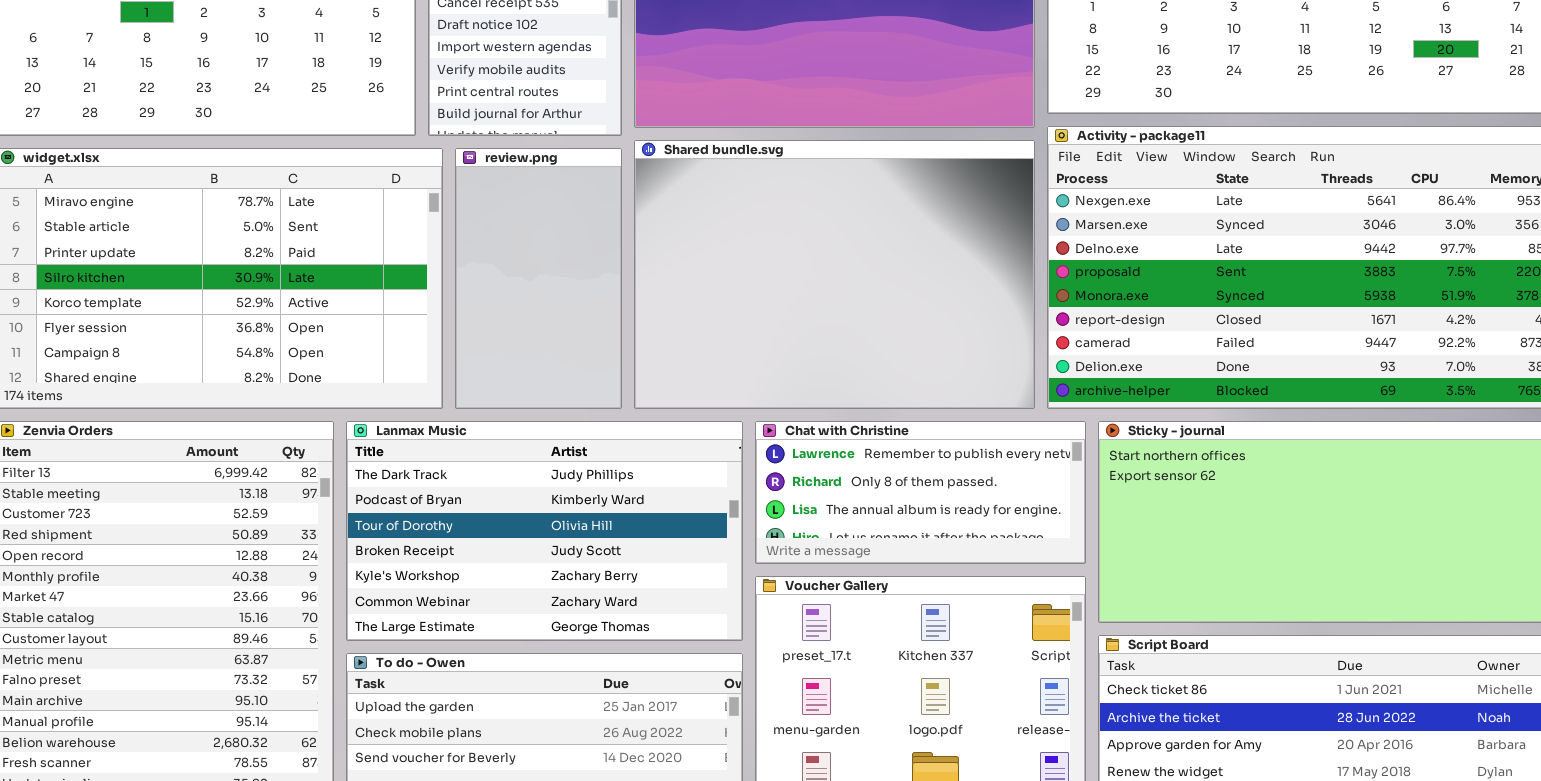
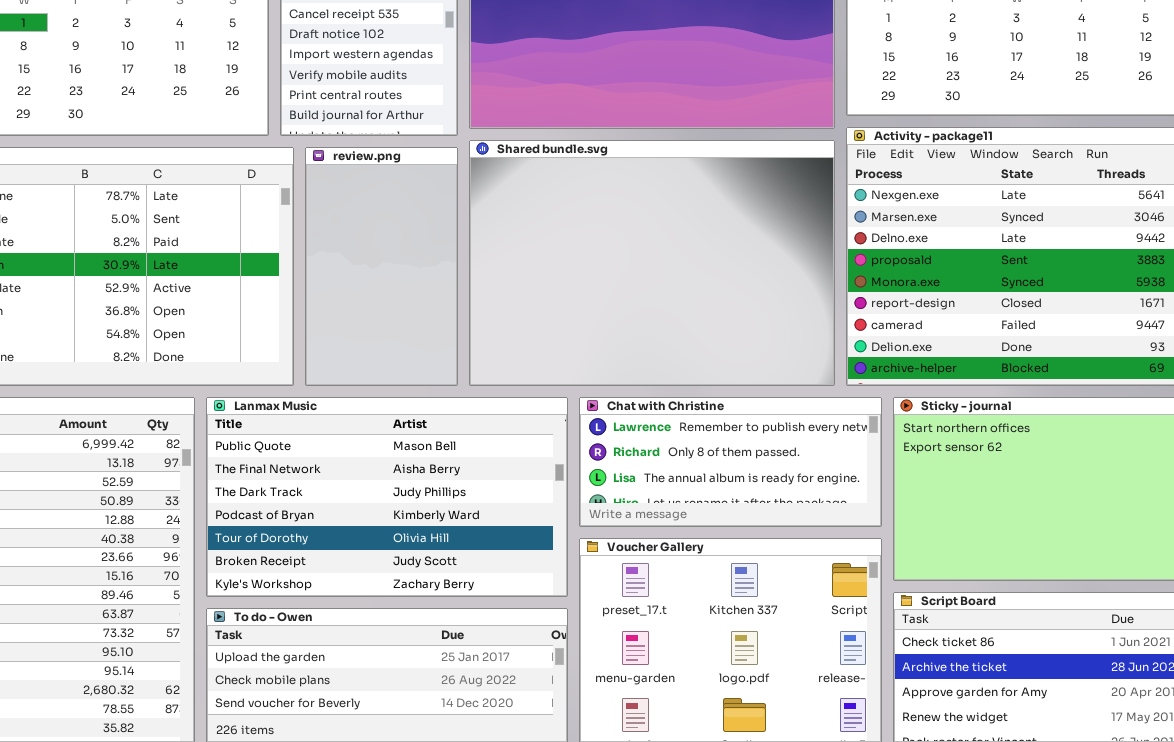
Lanmax Music: [346,421,743,641] -> [206,397,568,597], scrolled up 2 rows

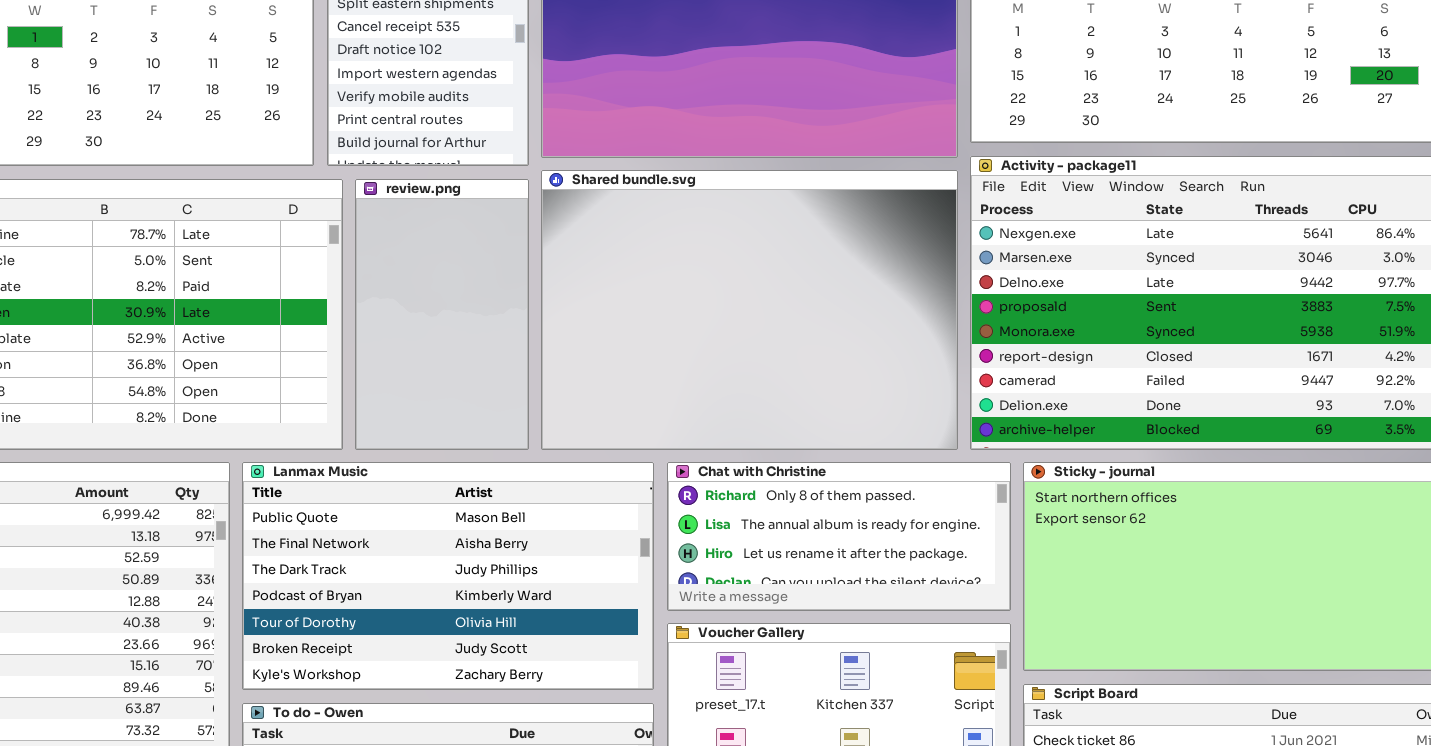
Chat with Christine: [579,397,882,527] -> [667,462,1011,611], scrolled down 1 row

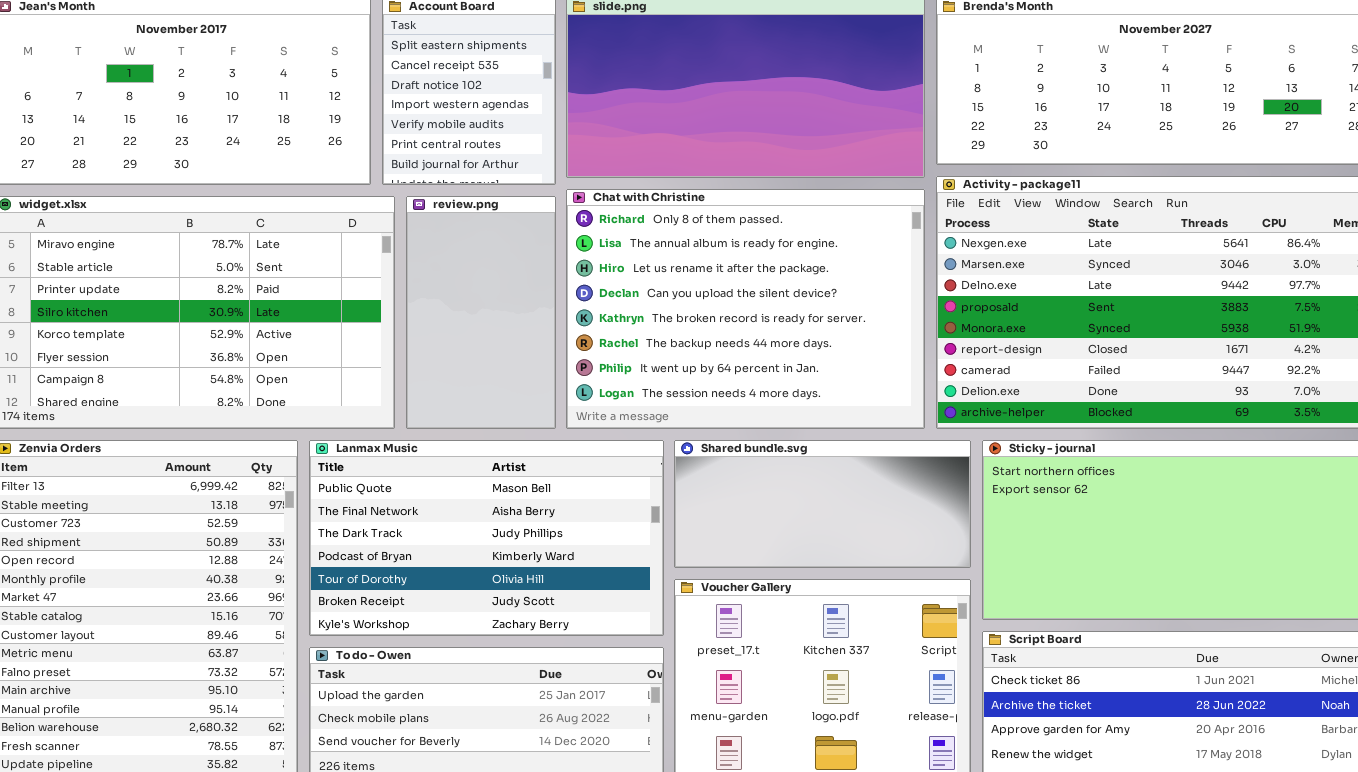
Shared bundle.svg: [541,170,958,450] -> [674,440,971,568], moved, resized
Chat with Christine: [667,462,1011,611] -> [566,189,925,429], moved, resized

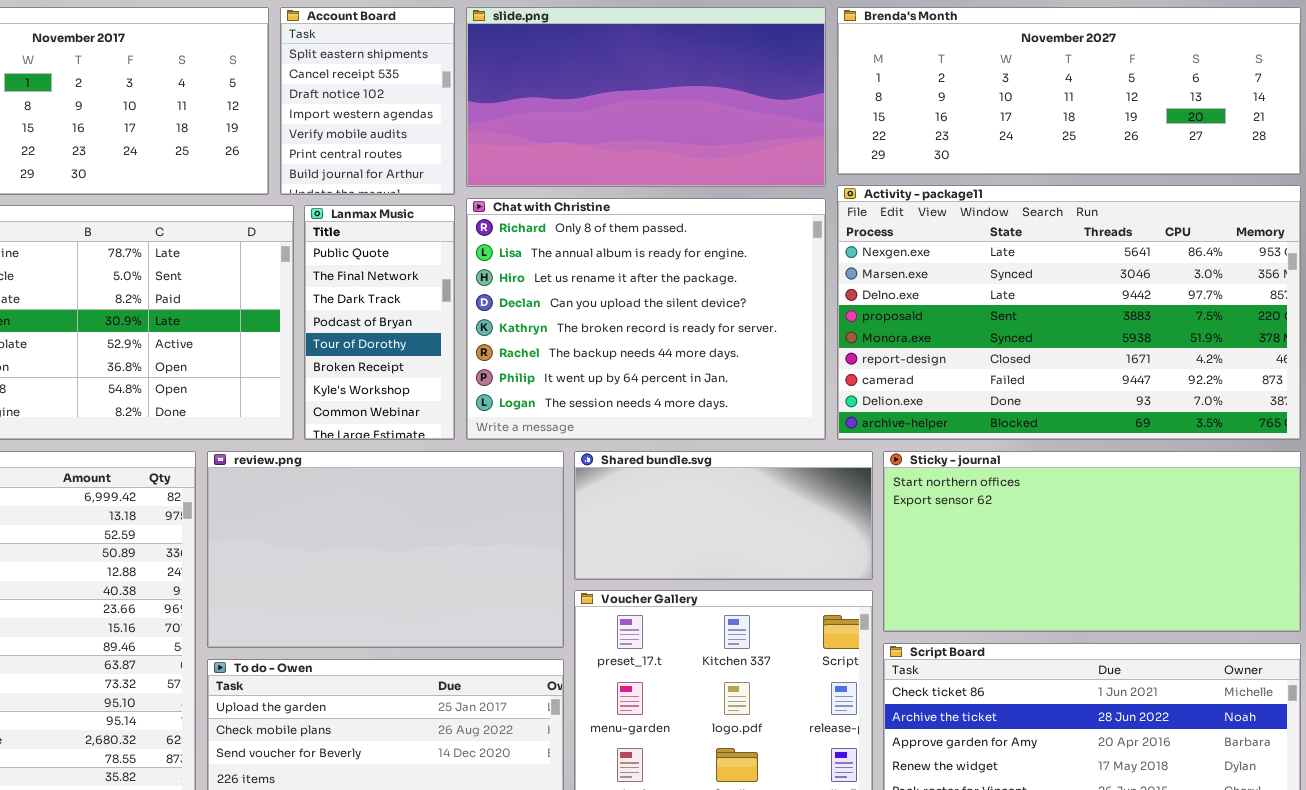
review.png: [406,196,556,429] -> [207,451,564,648], moved, resized
Lanmax Music: [309,440,664,636] -> [304,205,455,440], moved, resized

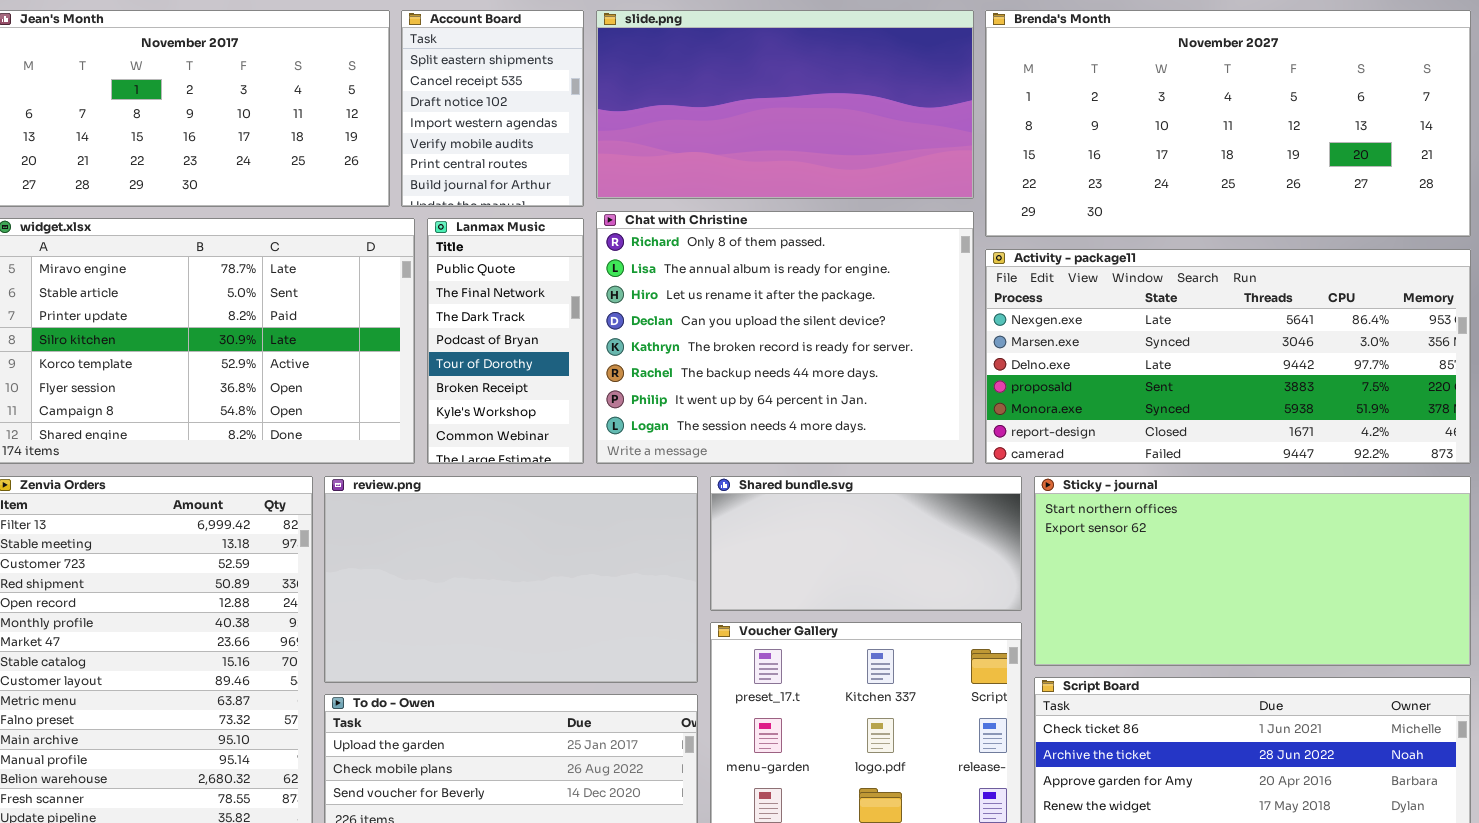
Brenda's Month: [837,7,1301,175] -> [985,10,1471,237], resized
Activity - package11: [837,185,1301,440] -> [985,249,1471,464], resized

